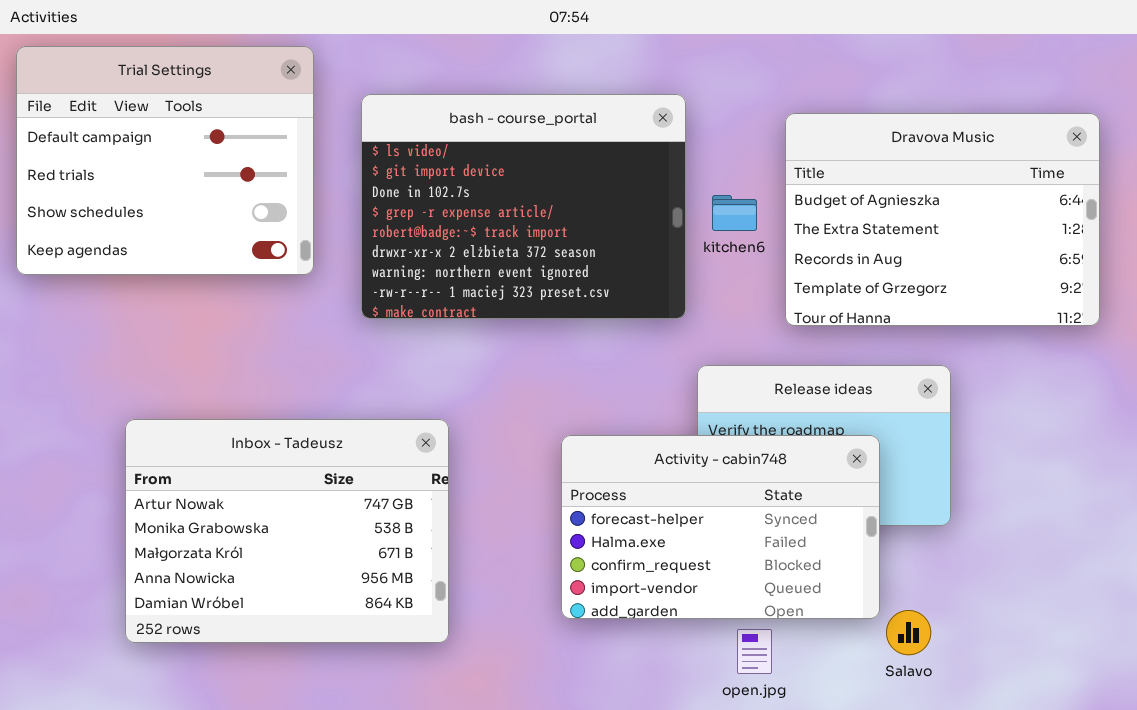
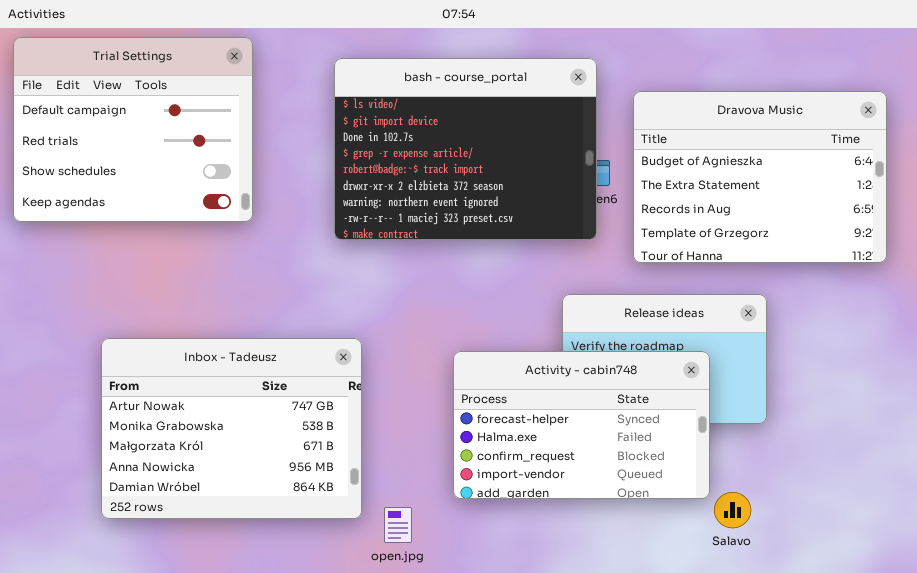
bash - course_portal: [361,94,686,319] -> [334,58,597,240], moved
open.jpg: [737,629,772,674] -> [384,507,412,543], moved

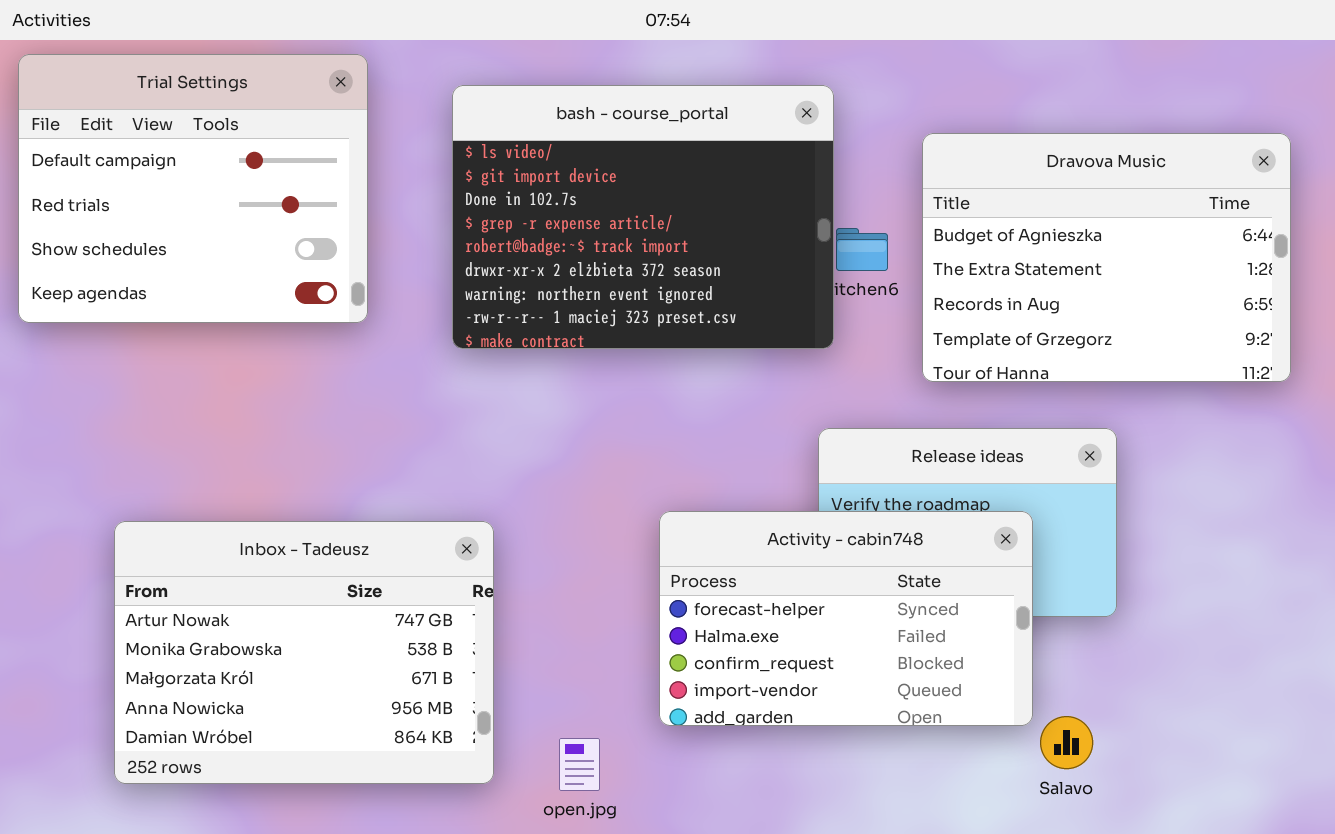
bash - course_portal: [334,58,597,240] -> [452,85,834,349], moved
Inbox - Tadeusz: [101,338,362,519] -> [114,521,494,784], moved

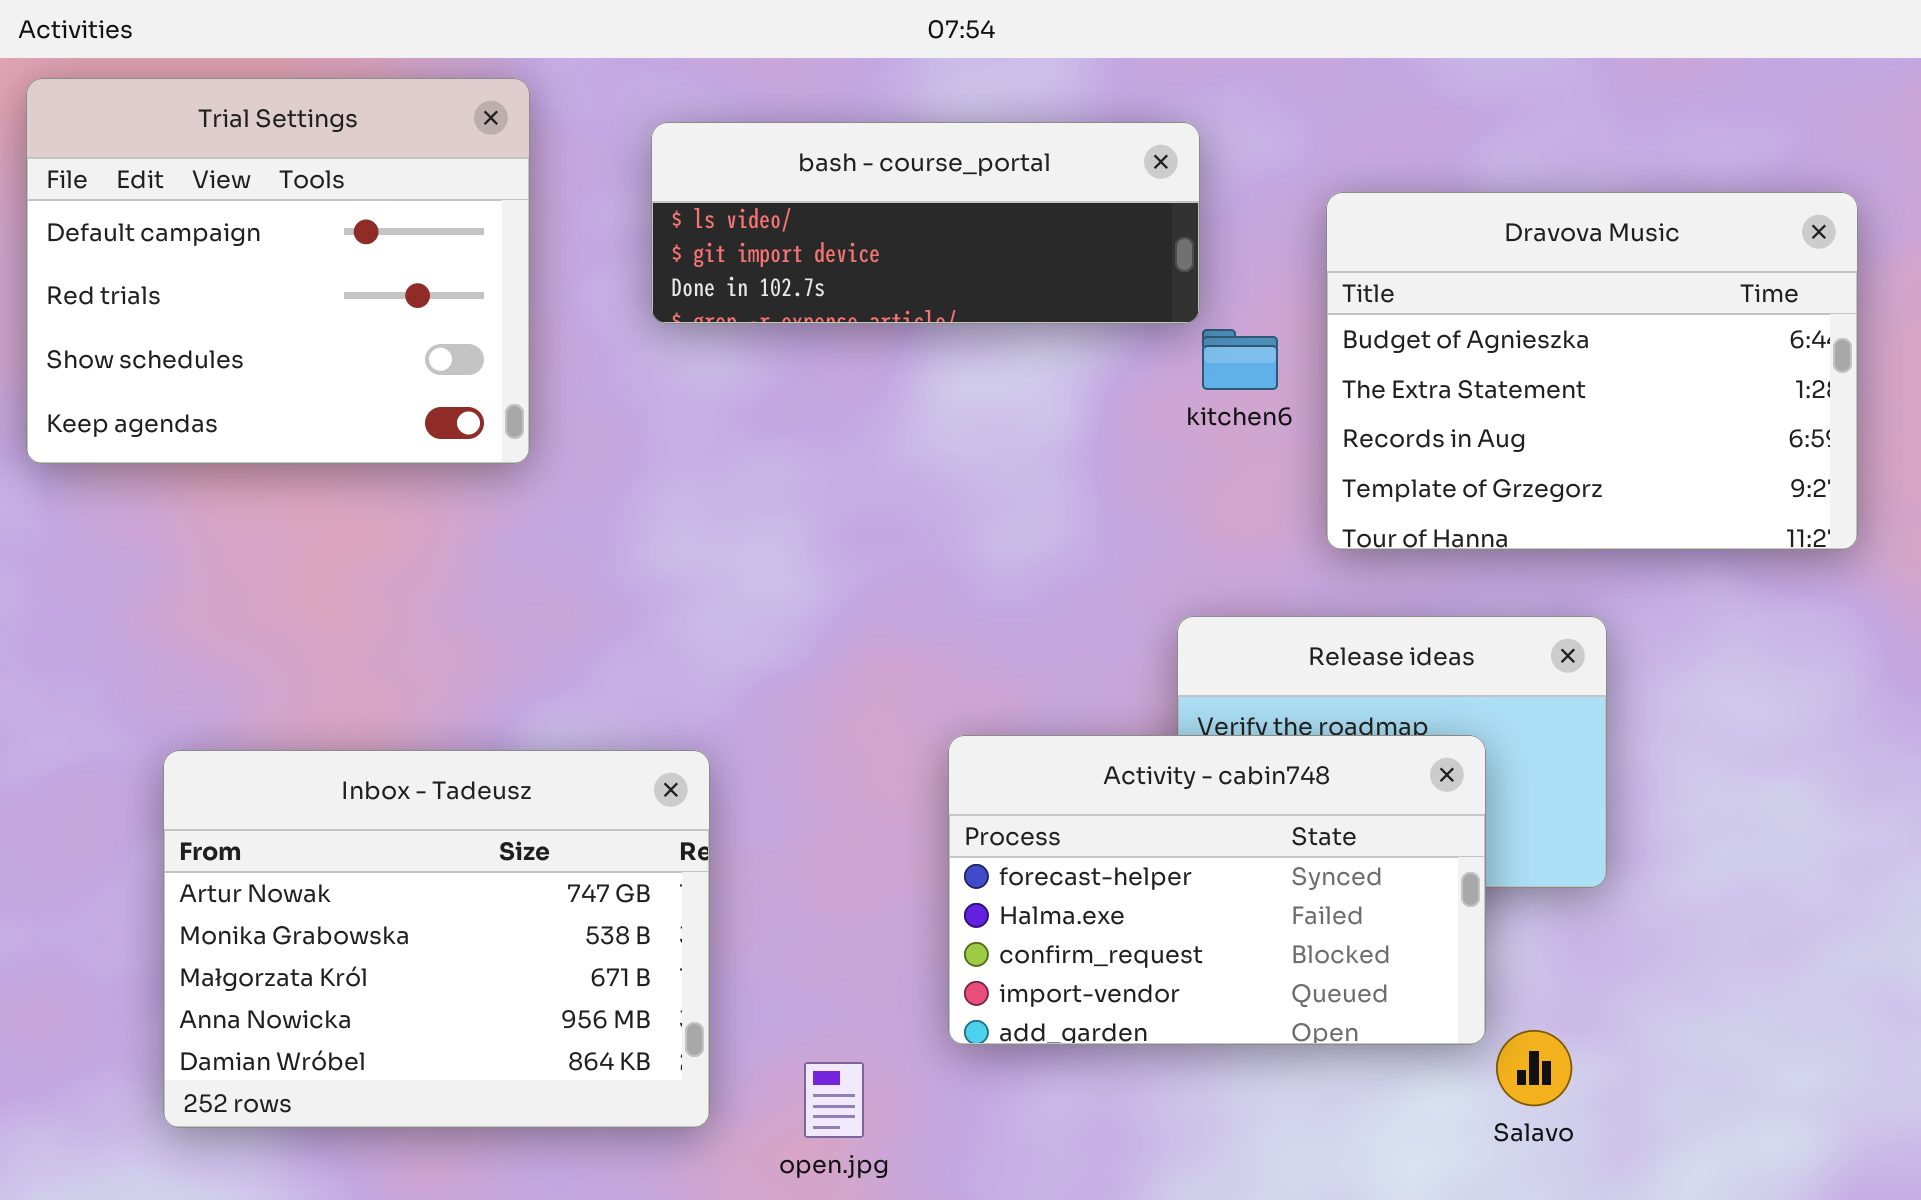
bash - course_portal: [452,85,834,349] -> [651,122,1200,324], resized

